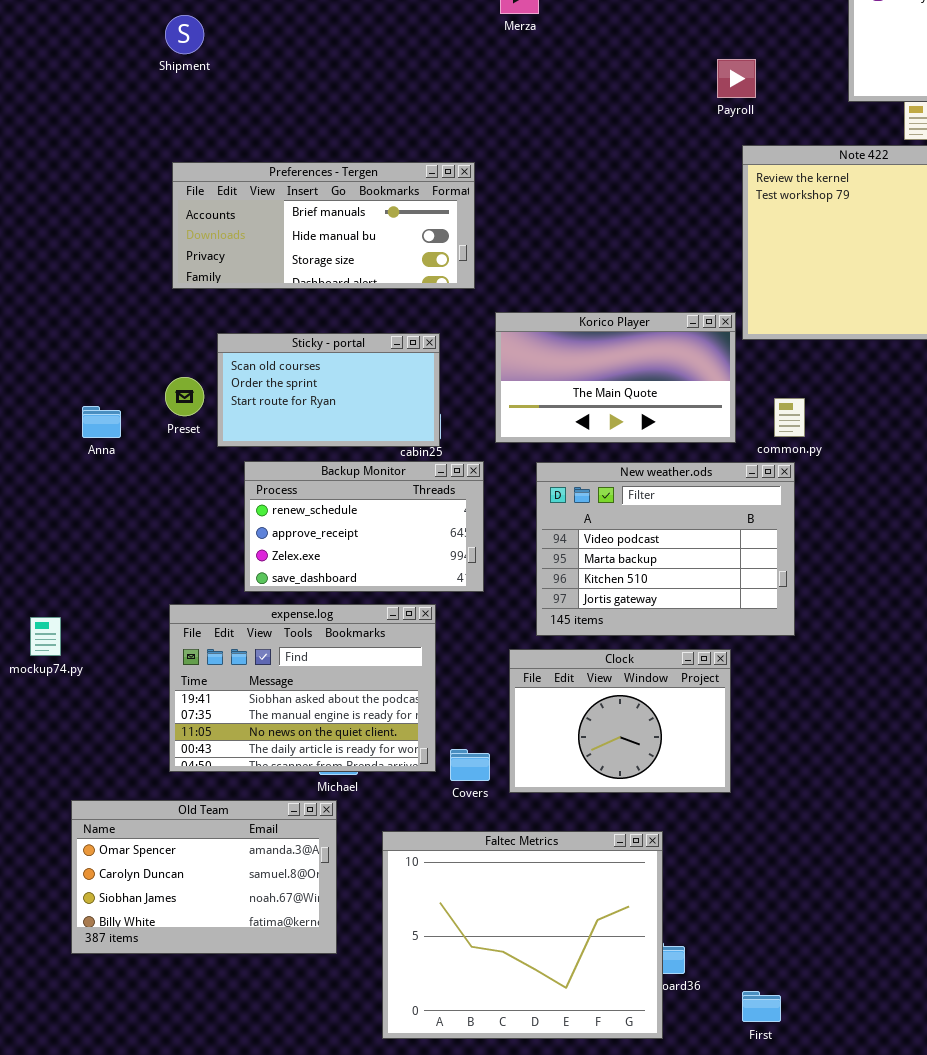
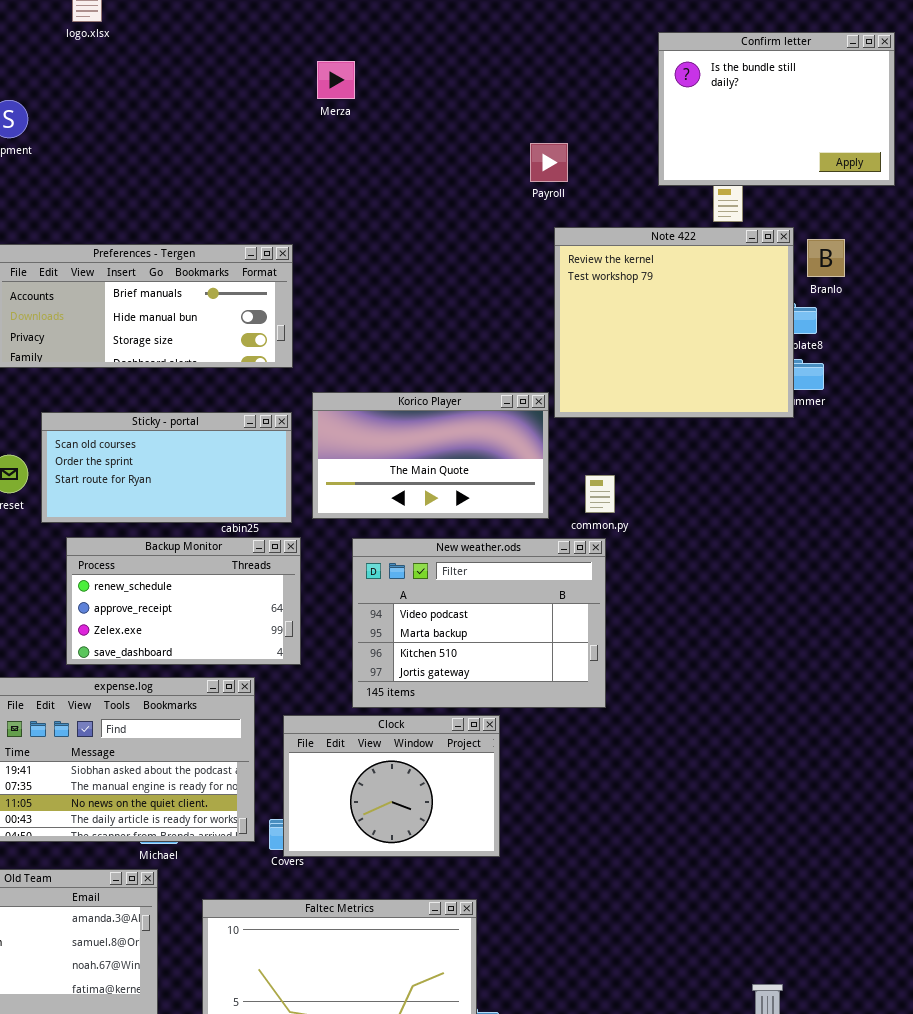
Sticky - portal: [217,333,440,447] -> [41,412,292,523], resized
Clock: [509,649,731,793] -> [283,715,500,857], moved

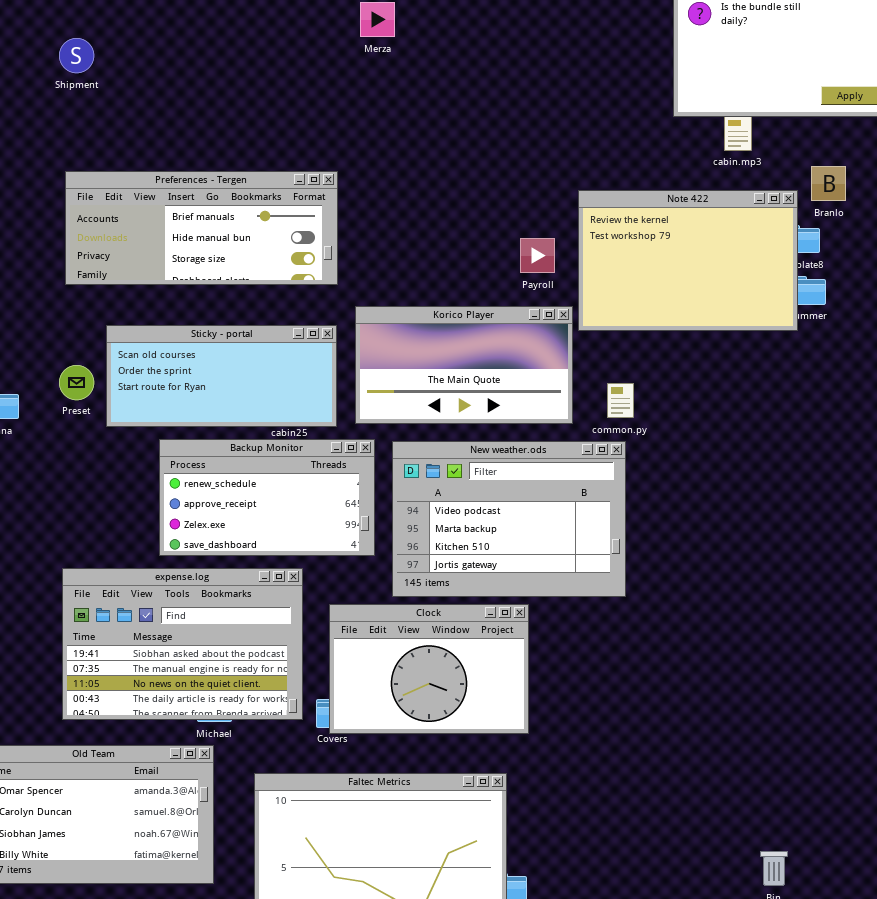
Payroll: [530,143,568,182] -> [520,238,555,273], moved
Note 422: [554,227,794,418] -> [578,190,798,331], resized
Backup Monitor: [66,537,301,665] -> [159,439,375,556], moved

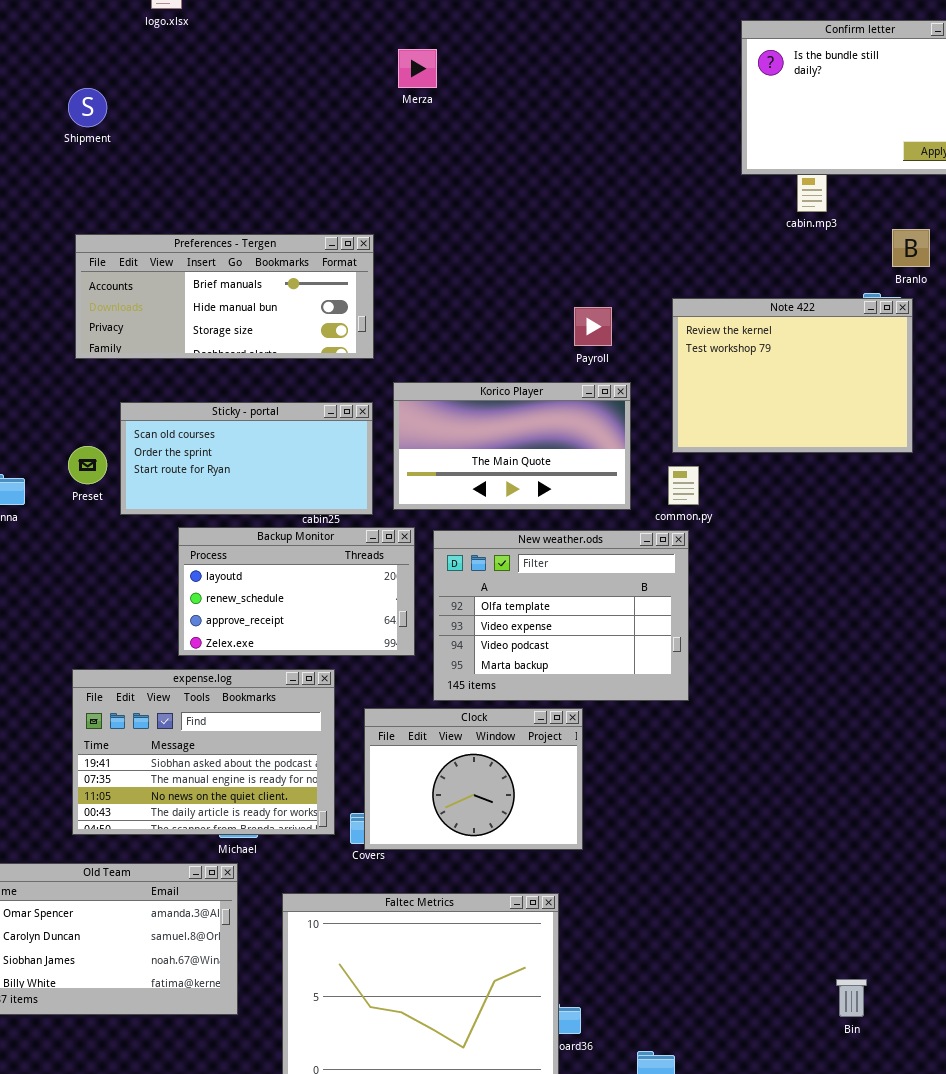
Note 422: [578,190,798,331] -> [672,298,913,453], moved
Backup Monitor: [159,439,375,556] -> [178,527,415,656], scrolled up 1 row
New weather.ods: [392,441,626,597] -> [433,530,689,701], scrolled up 2 rows

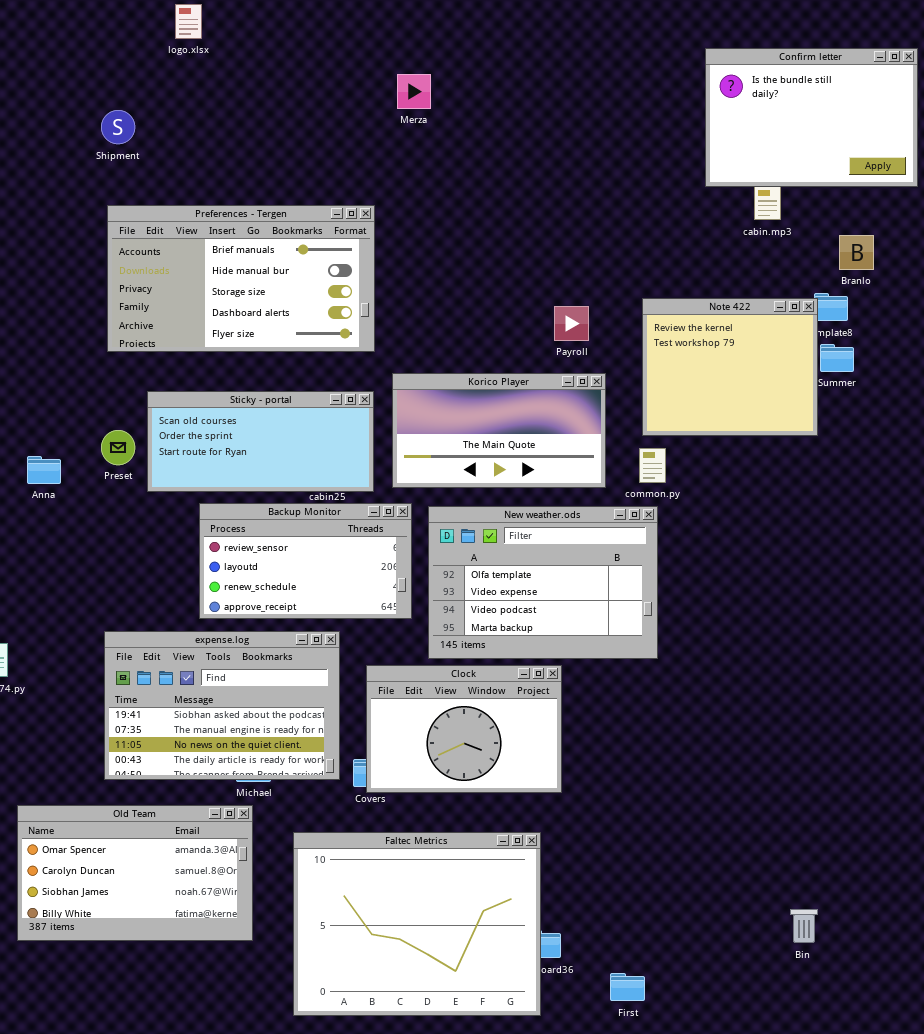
Preferences - Tergen: [75,234,374,359] -> [107,205,375,352], resized
Note 422: [672,298,913,453] -> [642,298,818,436], resized
Backup Monitor: [178,527,415,656] -> [199,503,412,619], scrolled up 1 row

